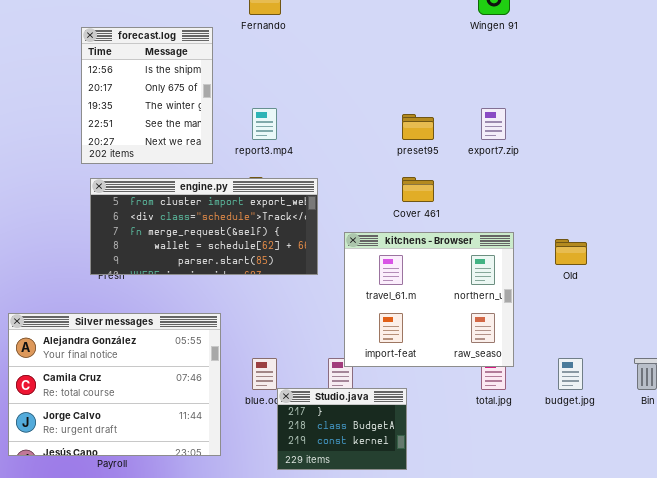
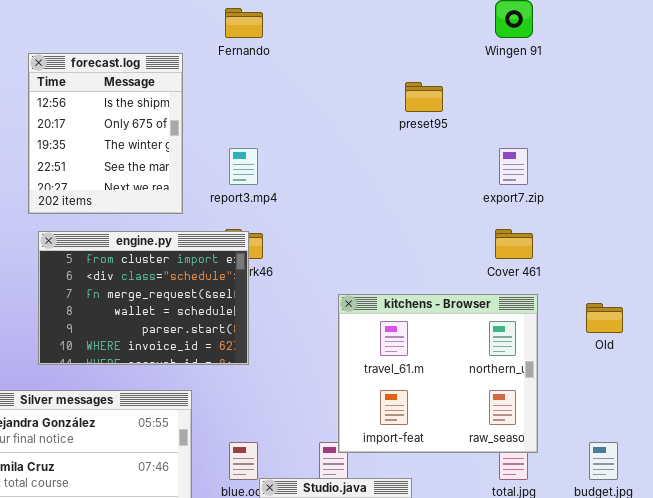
preset95: [402,114,434,140] -> [405,82,443,112], moved
Cover 461: [402,177,434,202] -> [495,229,533,259], moved
engine.py: [90,178,318,275] -> [38,231,249,365], resized

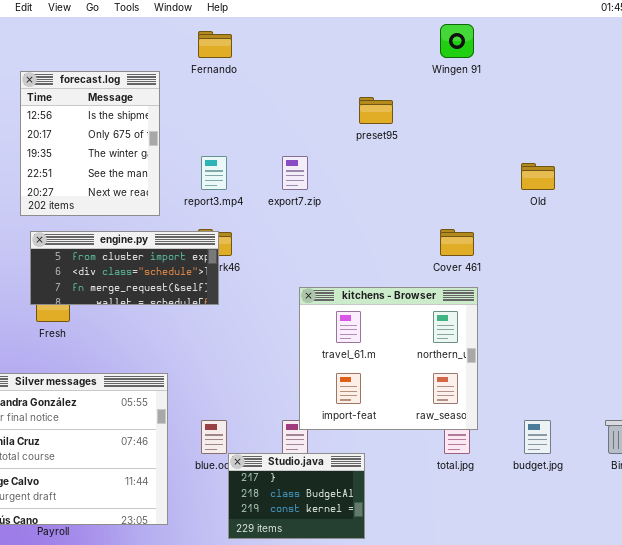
export7.zip: [499,148,528,185] -> [282,156,308,190], moved
engine.py: [38,231,249,365] -> [30,231,219,305], resized
Old: [586,303,623,333] -> [521,163,555,190], moved

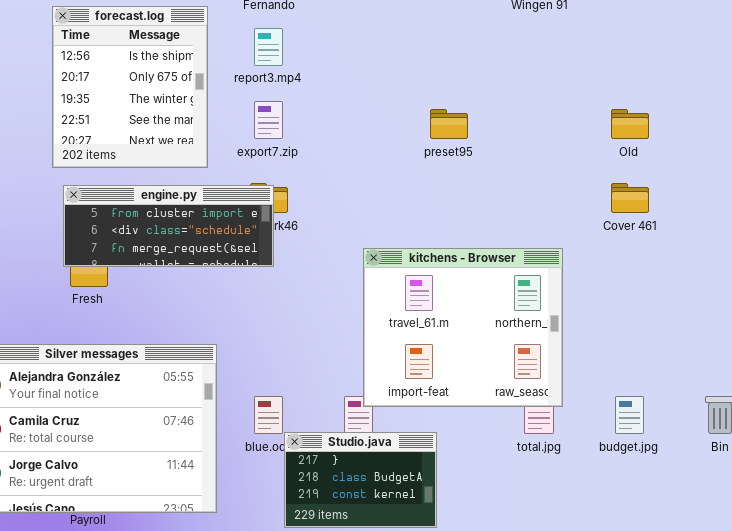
preset95: [359,97,393,124] -> [430,109,468,139], moved
report3.mp4: [201,156,227,190] -> [254,28,283,66], moved
export7.zip: [282,156,308,190] -> [254,101,283,139], moved
Cover 461: [440,229,474,256] -> [611,183,649,213], moved

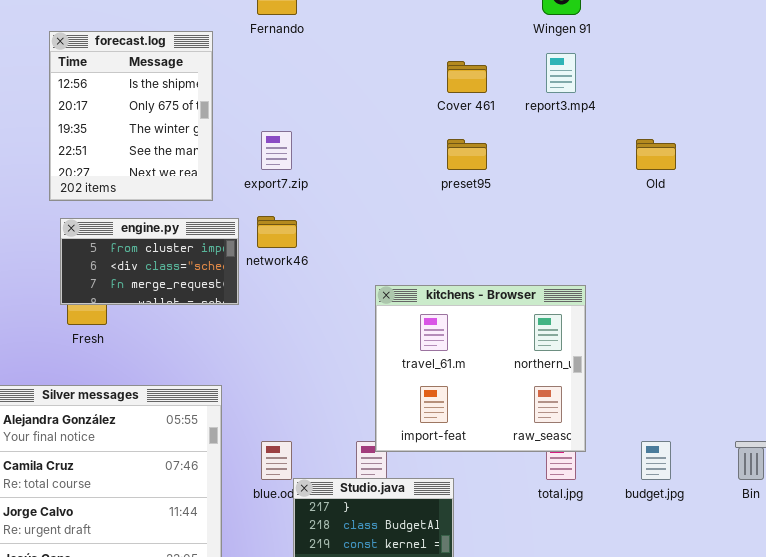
report3.mp4: [254,28,283,66] -> [546,53,576,93], moved
Cover 461: [611,183,649,213] -> [447,61,487,93], moved
engine.py: [63,185,274,267] -> [60,218,239,305], resized

